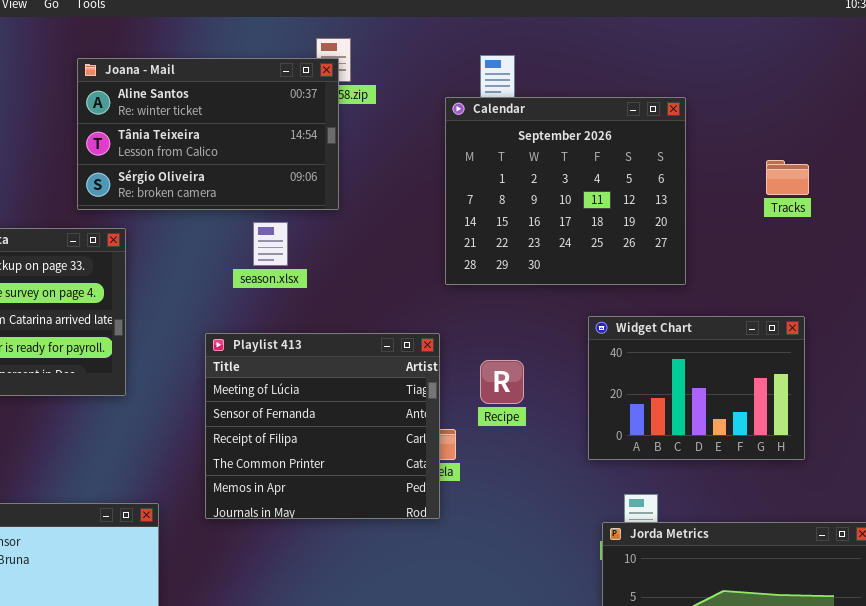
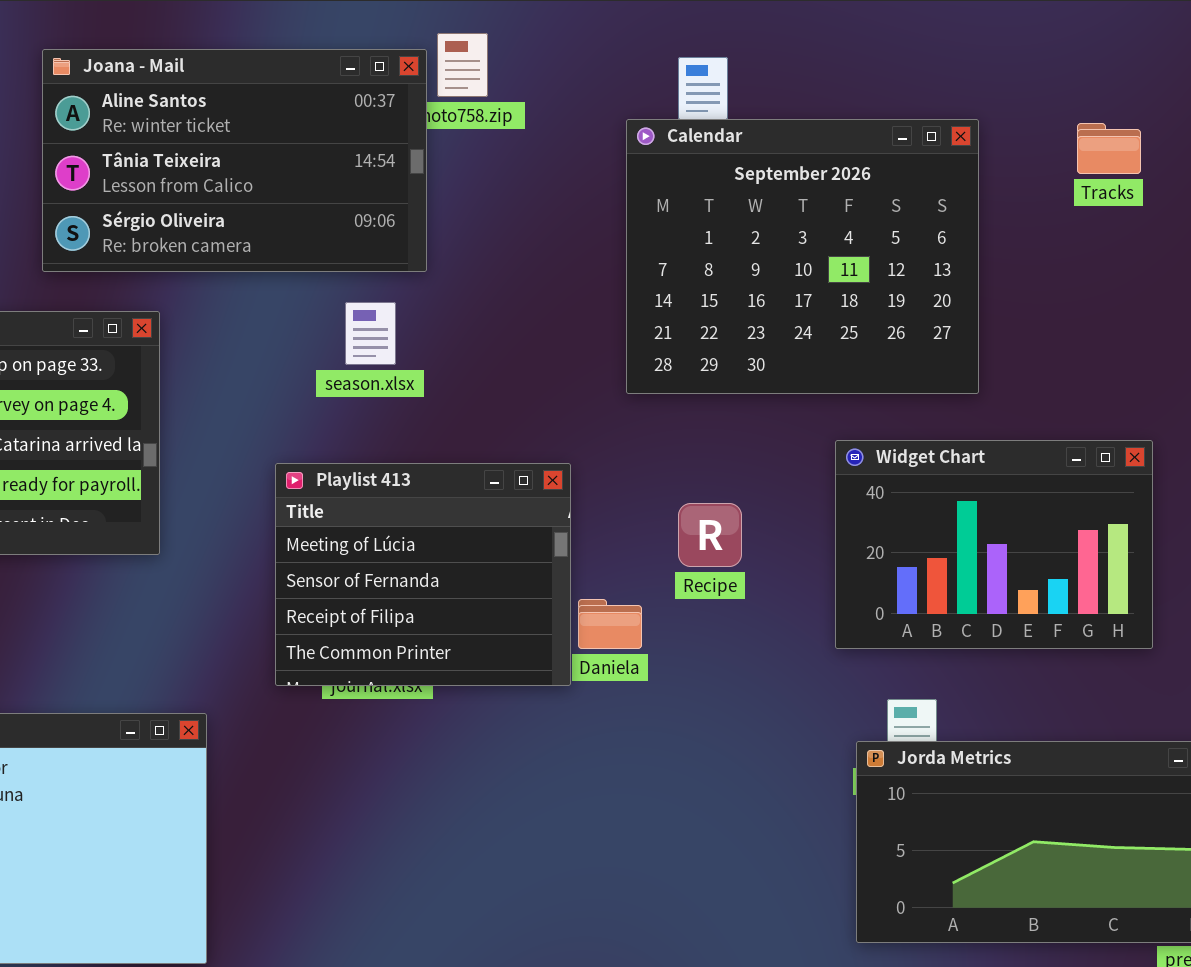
Joana - Mail: [77,58,339,210] -> [42,49,427,272], moved
Tracks: [766,160,809,195] -> [1077,123,1141,174], moved
Playlist 413: [205,333,440,519] -> [275,463,571,686], resized

